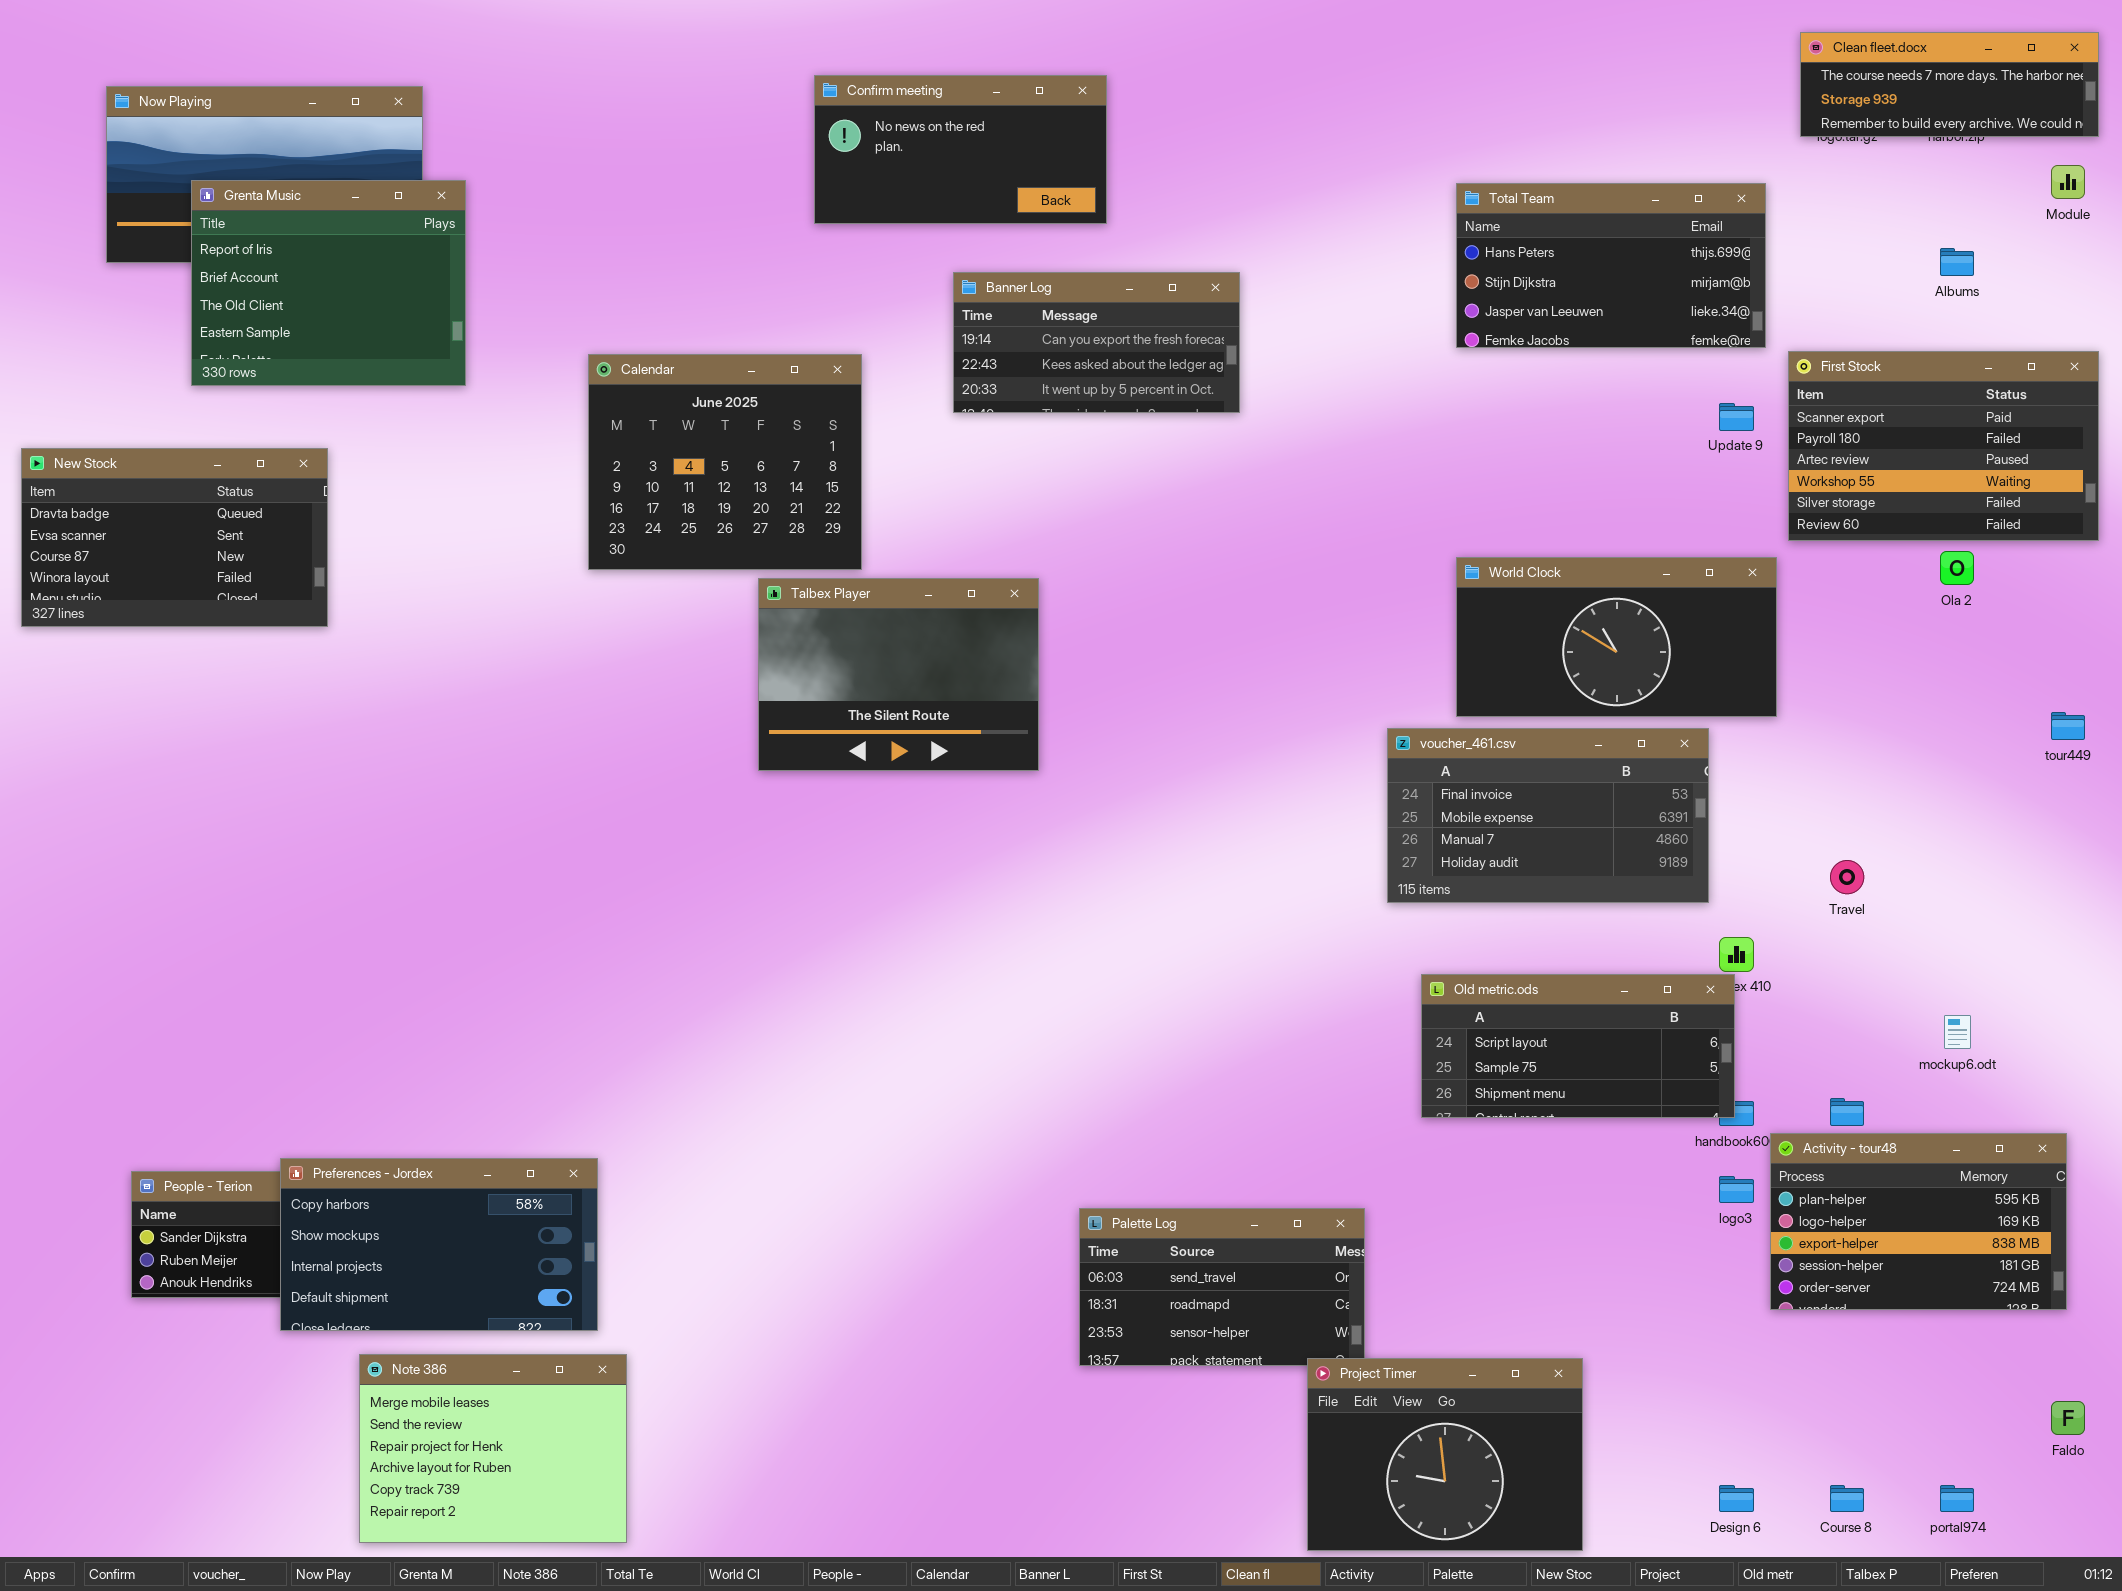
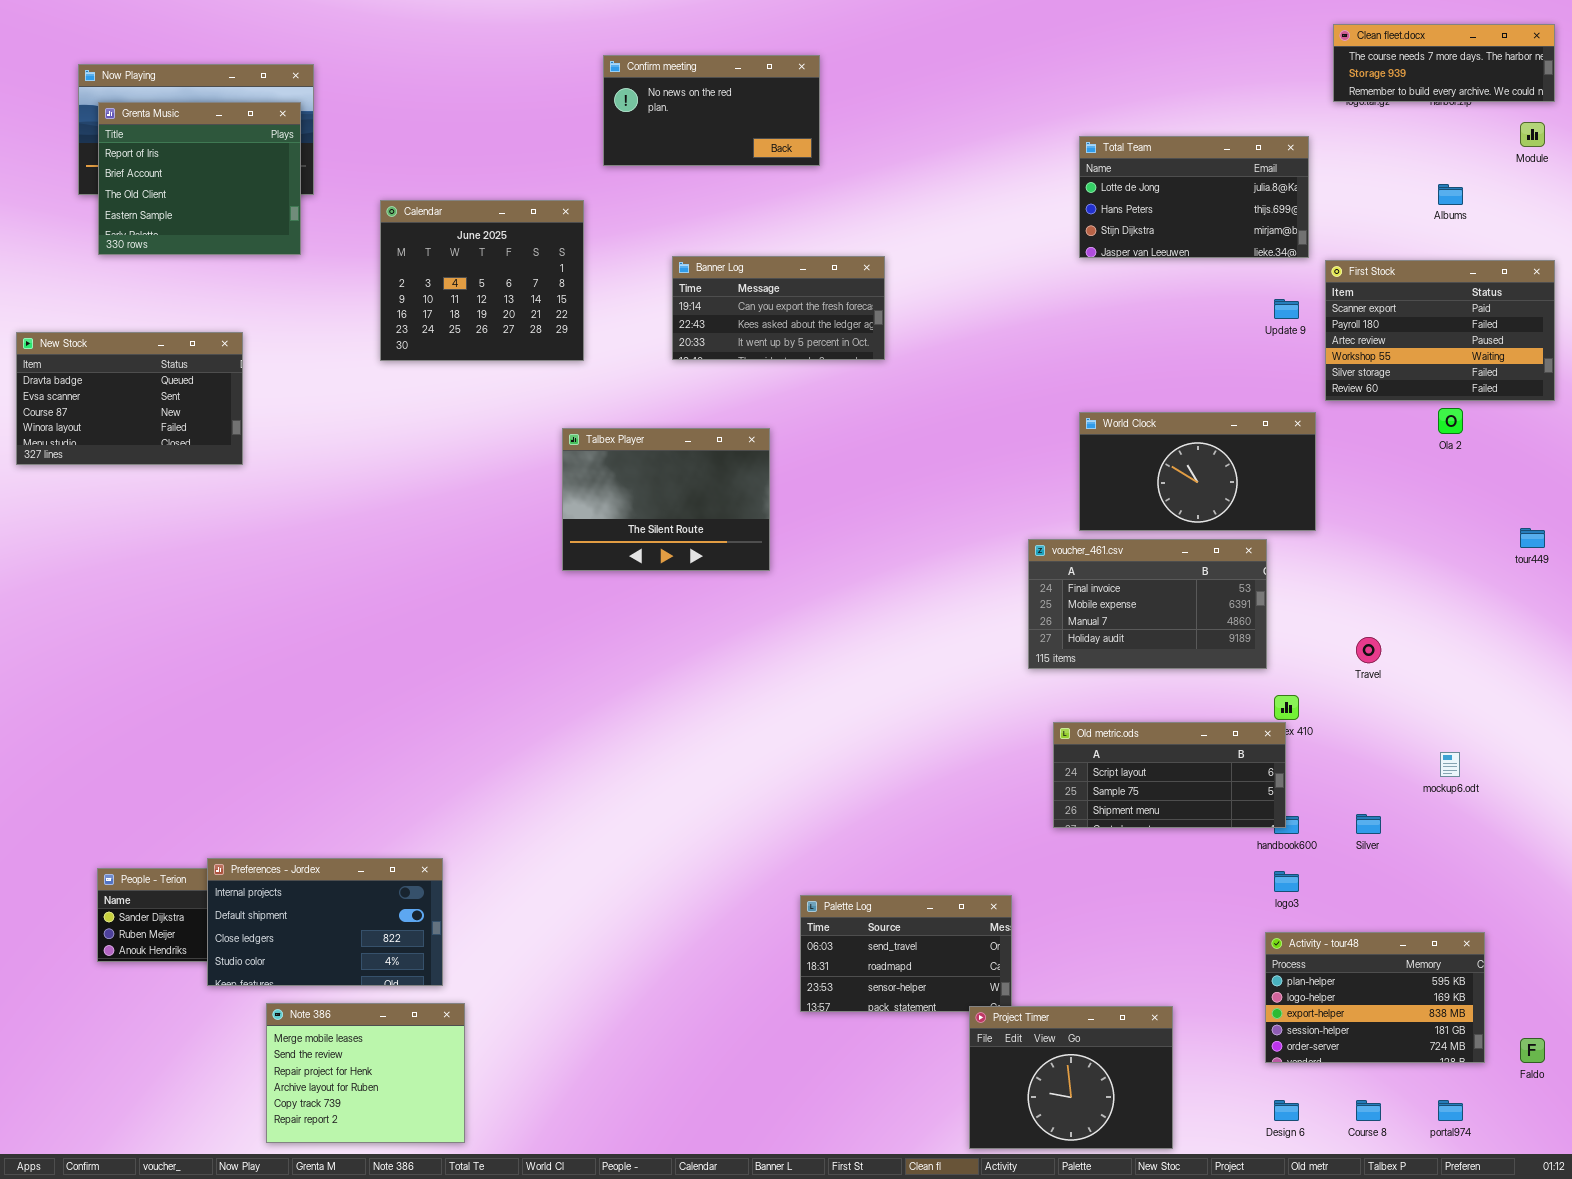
Grenta Music: [191,180,466,386] -> [98,102,301,255], moved
Total Team: [1456,183,1766,348] -> [1079,136,1309,258], scrolled up 1 row
Banner Log: [953,272,1240,413] -> [672,256,885,360], moved
Calendar: [588,354,862,570] -> [380,200,584,361], moved
Activity - tour48: [1770,1133,2067,1310] -> [1265,932,1485,1063], moved
Preferences - Jordex: [280,1158,598,1331] -> [207,858,443,986], scrolled down 2 rows

